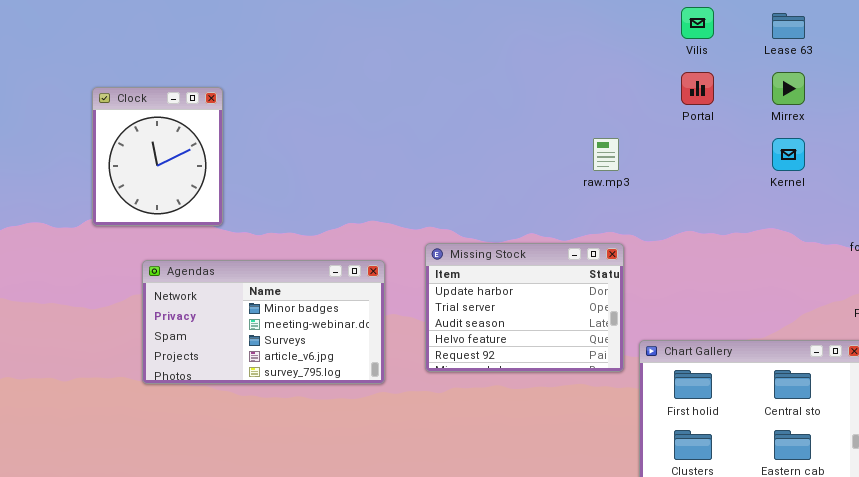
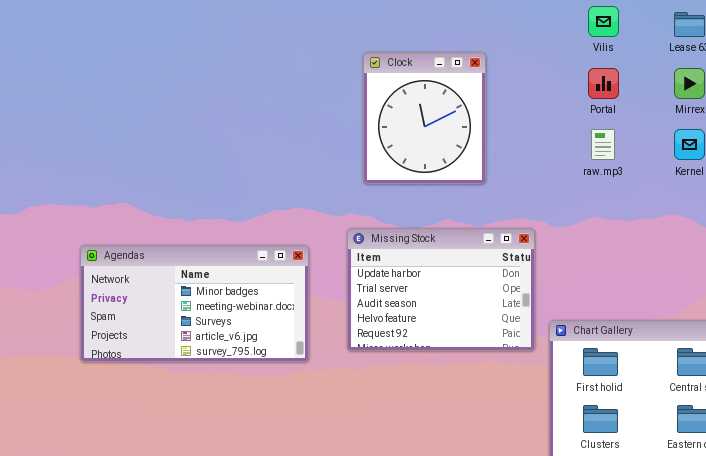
Clock: [92,87,223,226] -> [363,52,486,184], moved
raw.mp3: [593,138,619,171] -> [591,129,615,160], moved

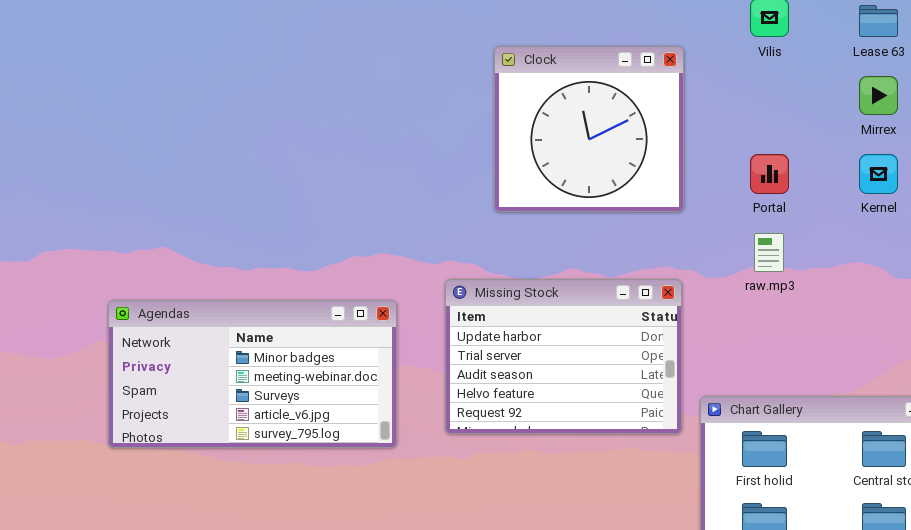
Clock: [363,52,486,184] -> [494,46,684,212], moved, resized
Portal: [588,68,619,99] -> [750,154,789,194], moved
raw.mp3: [591,129,615,160] -> [754,233,784,272], moved

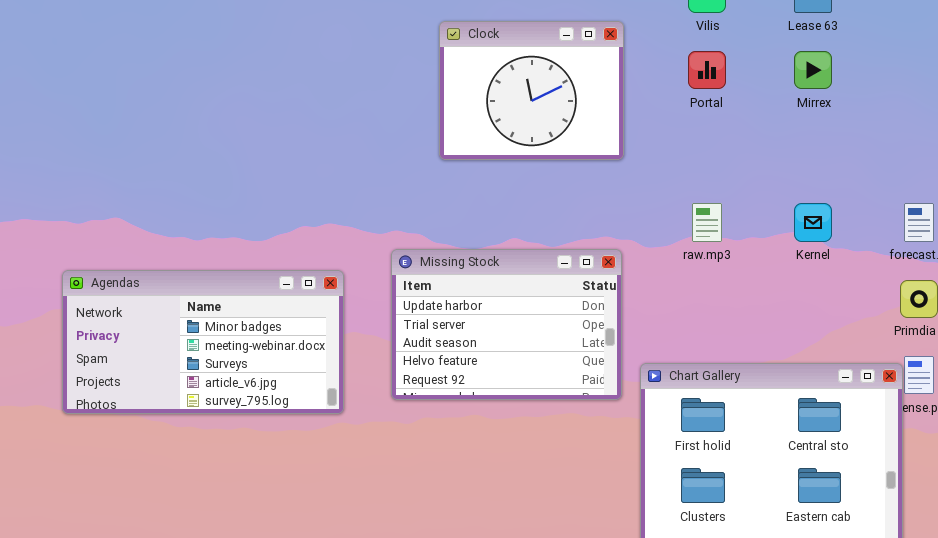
Clock: [494,46,684,212] -> [439,21,624,160], resized
Portal: [750,154,789,194] -> [688,51,726,89], moved
Kernel: [859,154,898,194] -> [794,203,832,242], moved

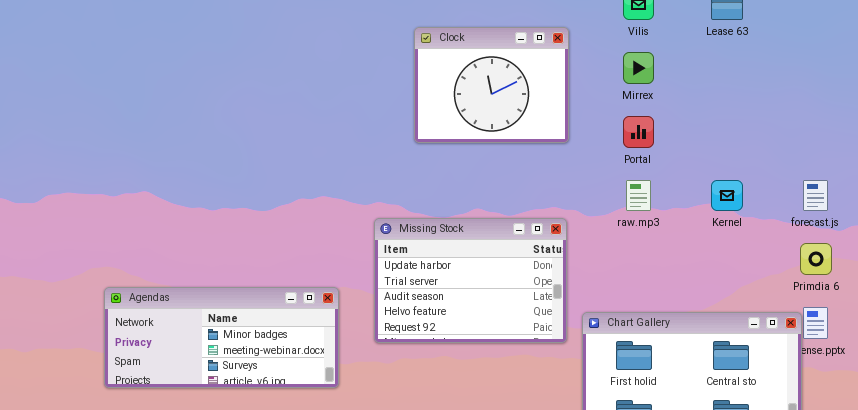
Portal: [688,51,726,89] -> [623,116,654,148], moved
Mirrex: [794,51,832,89] -> [623,52,654,84], moved
Agendas: [62,270,344,414] -> [104,287,339,388], moved, resized

